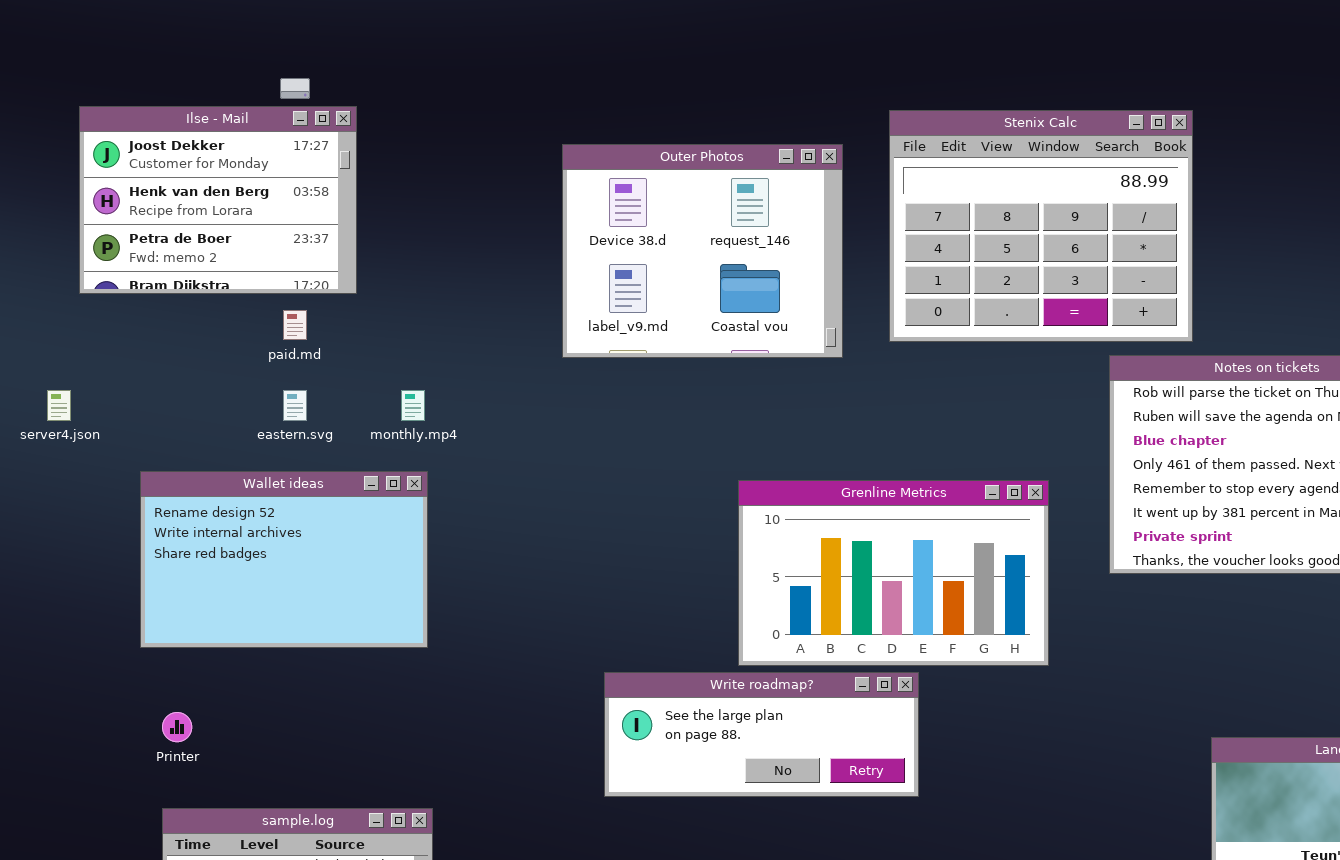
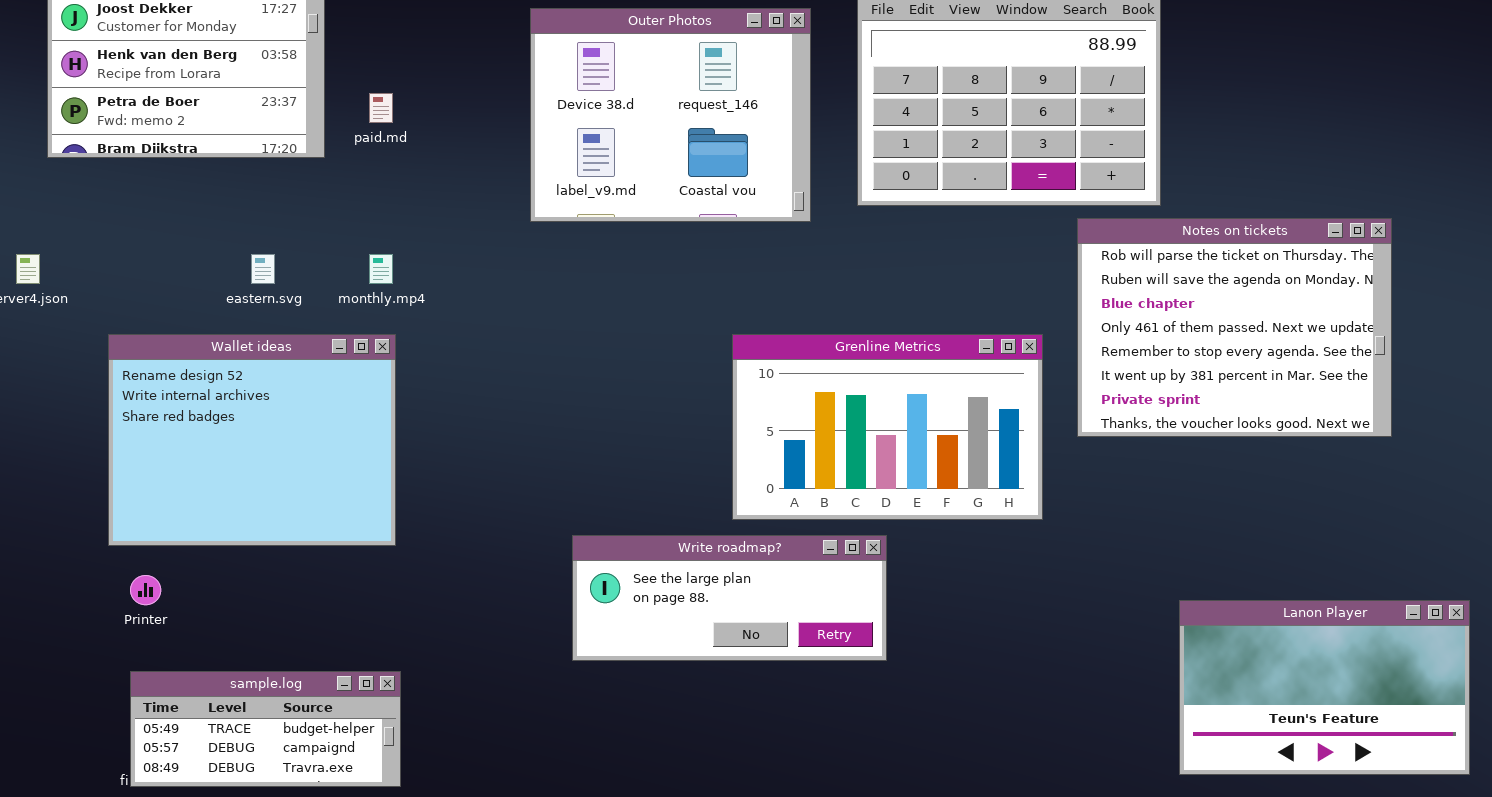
paid.md: [283,310,307,340] -> [369,93,393,123], moved
Wallet ideas: [140,471,428,648] -> [108,334,396,546], resized
Grenline Metrics: [738,480,1049,666] -> [732,334,1043,520], moved

